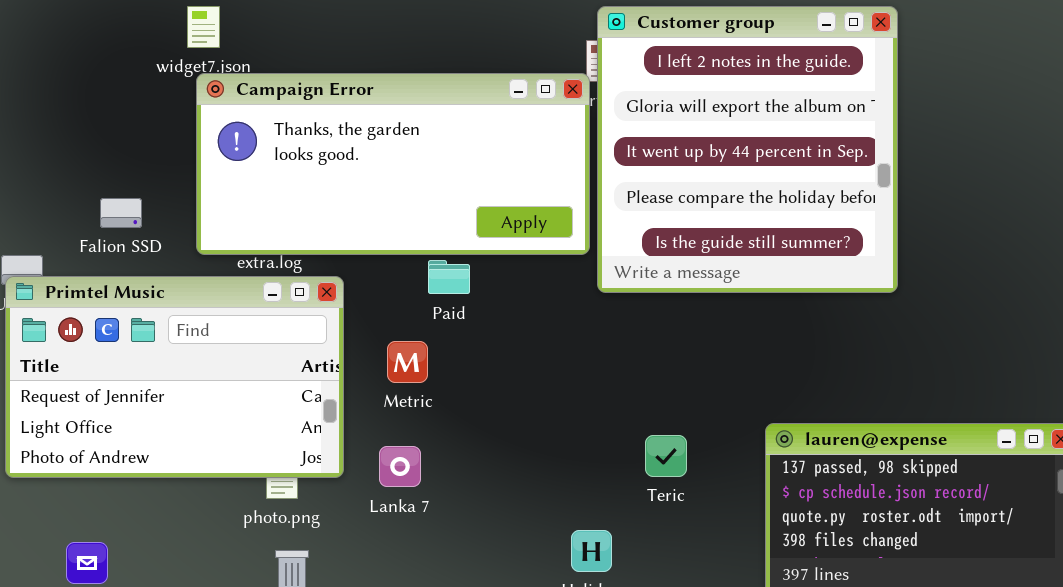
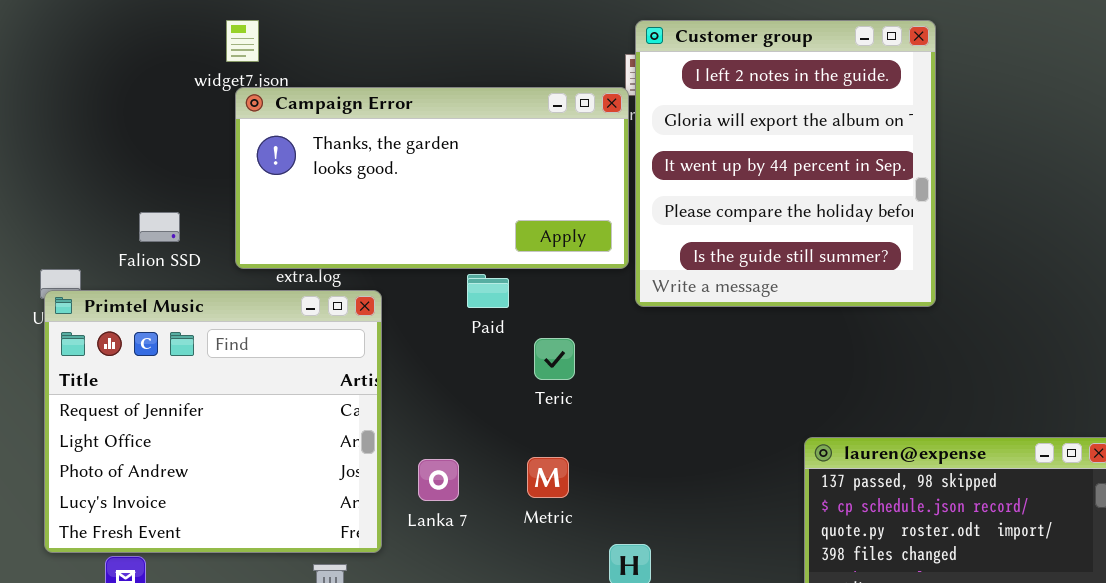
Primtel Music: [5,276,344,478] -> [44,290,382,553], resized
Metric: [387,341,428,383] -> [527,457,569,498], moved
Teric: [645,435,687,477] -> [534,338,575,380], moved

